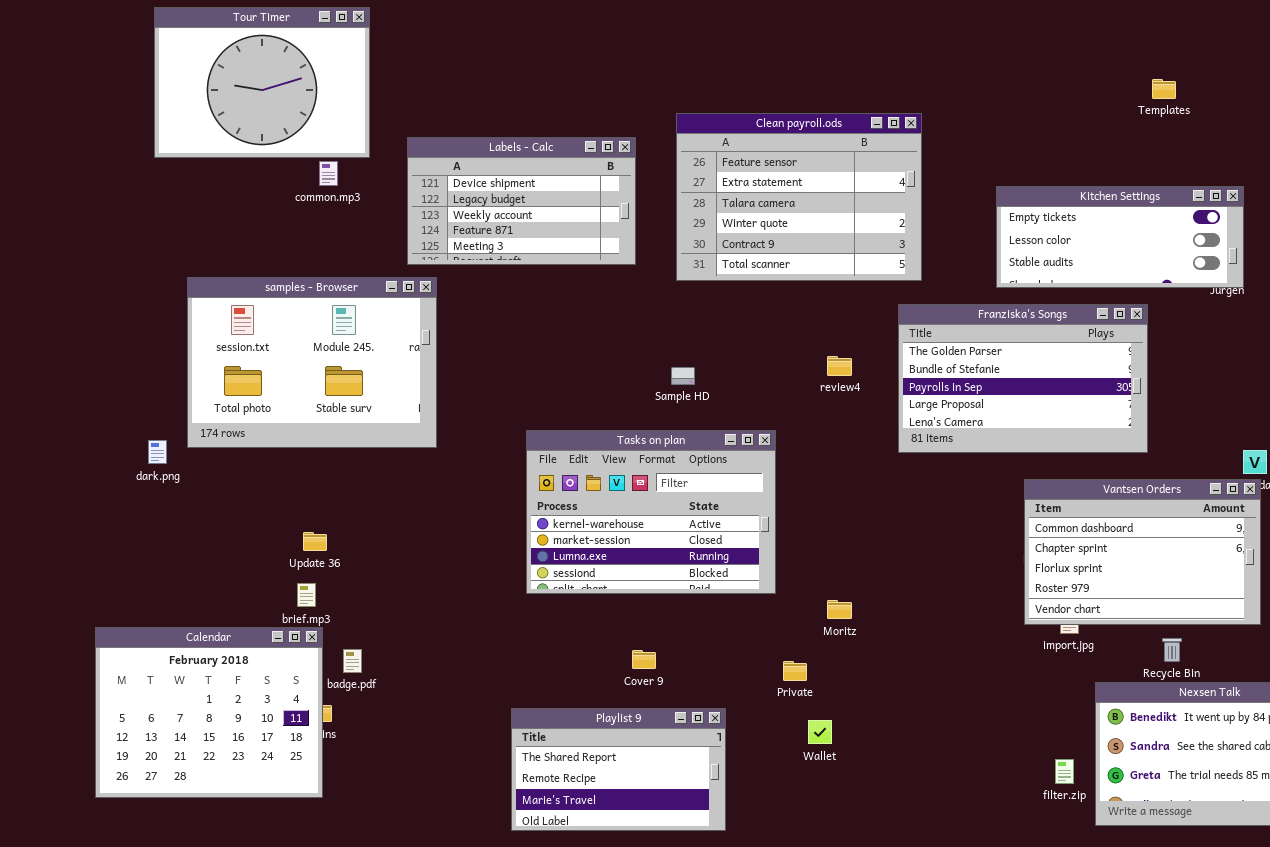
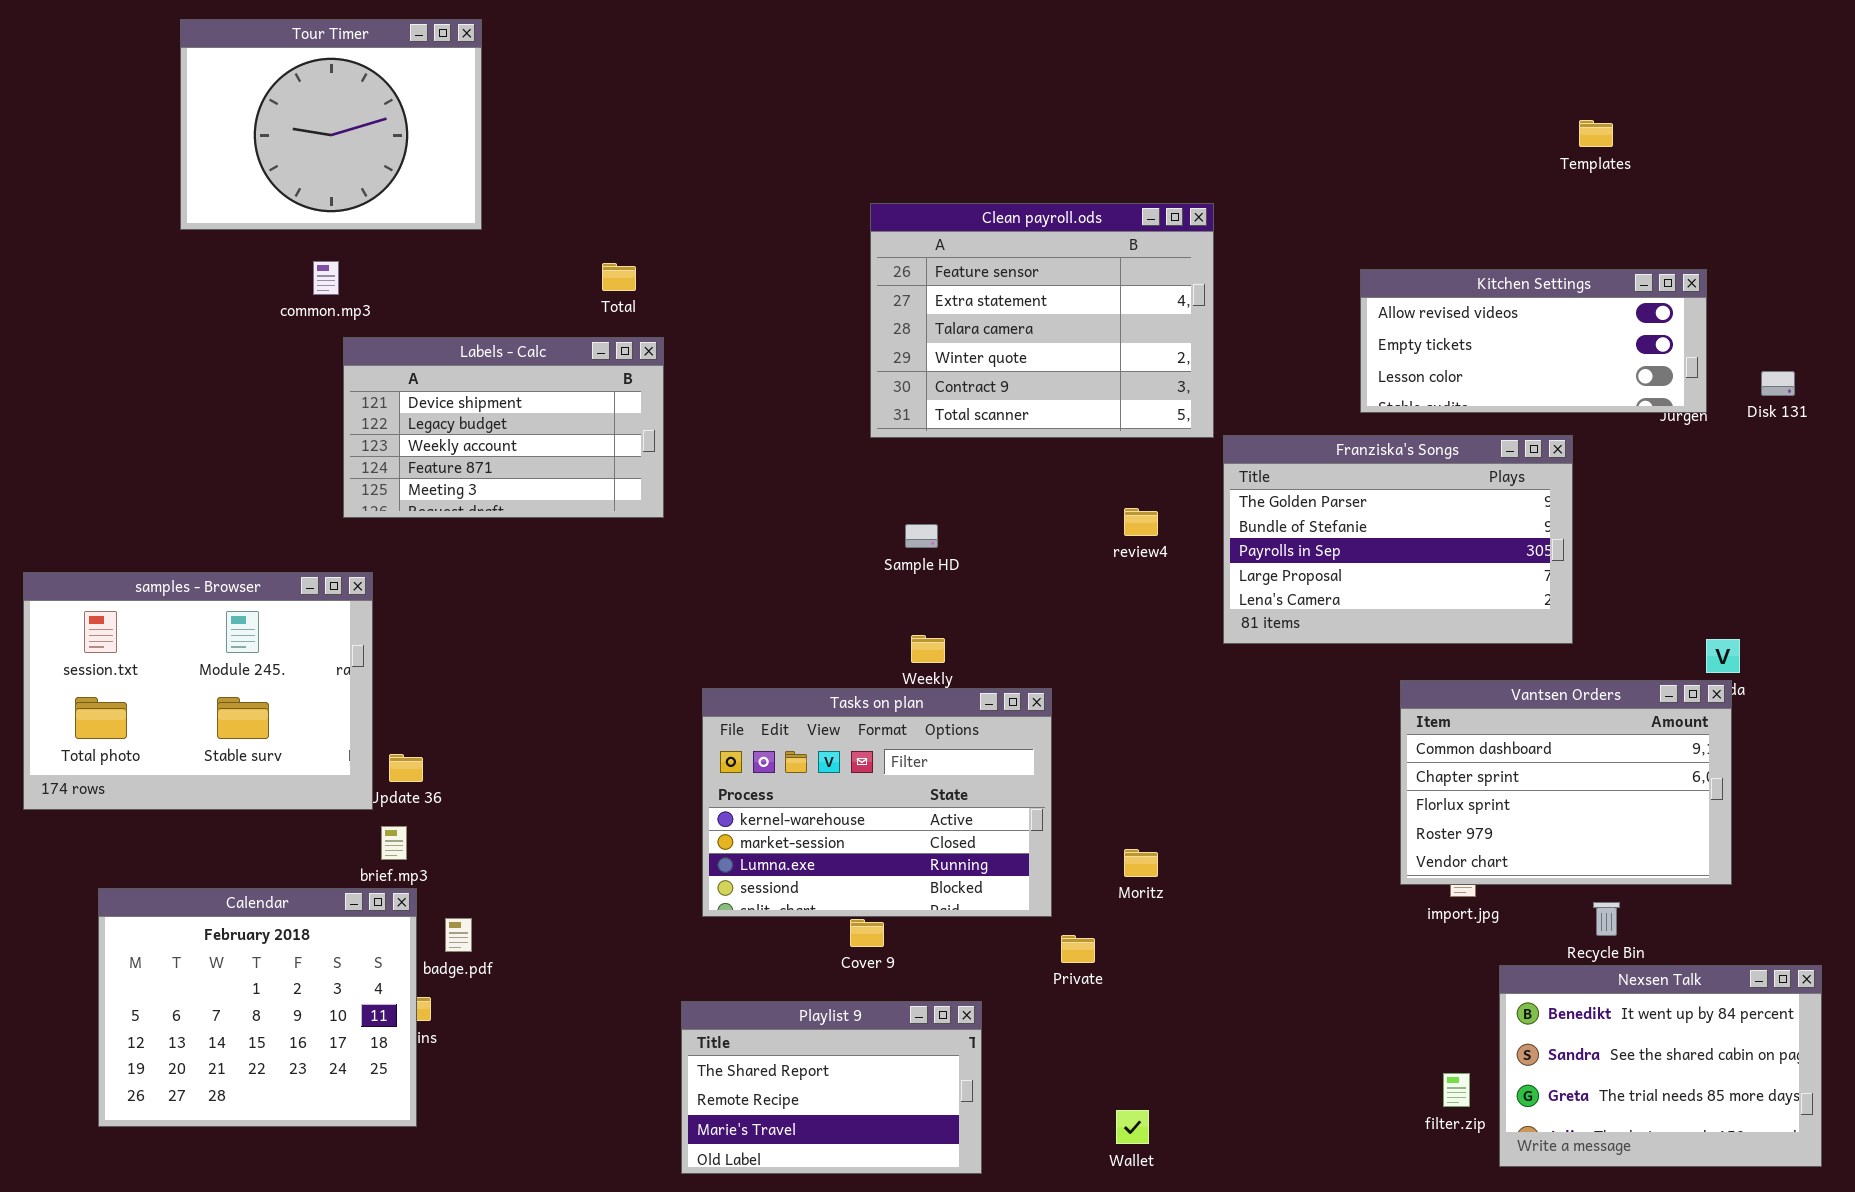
Clean payroll.ods: [676,113,922,281] -> [870,203,1214,438], moved
Labels - Calc: [407,137,636,265] -> [343,337,664,518], moved
common.mp3: [319,161,338,186] -> [313,261,339,295], moved
Kitchen Settings: [996,186,1244,288] -> [1360,269,1707,413], scrolled up 1 row
samples - Browser: [187,277,437,448] -> [23,572,373,810], moved
Tasks on plan: [526,430,776,594] -> [702,688,1052,917], moved
Wallet: [808,720,832,744] -> [1116,1110,1149,1144], moved

